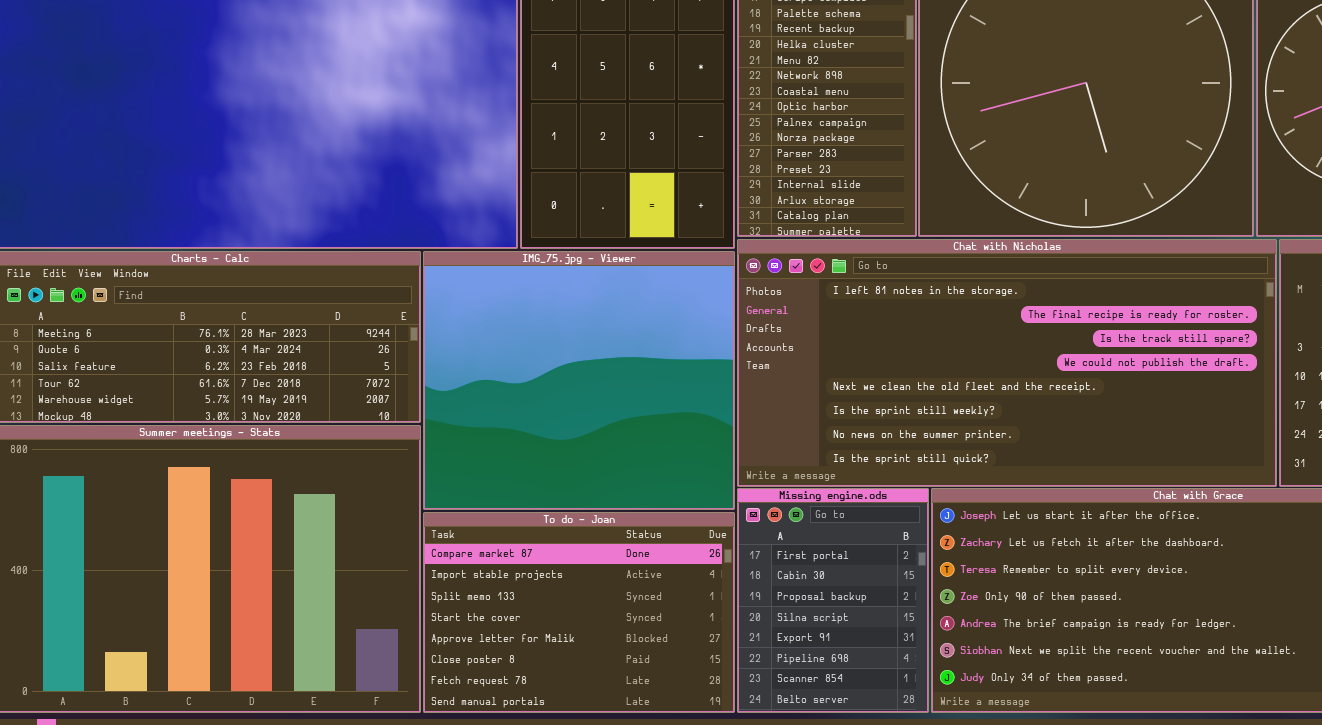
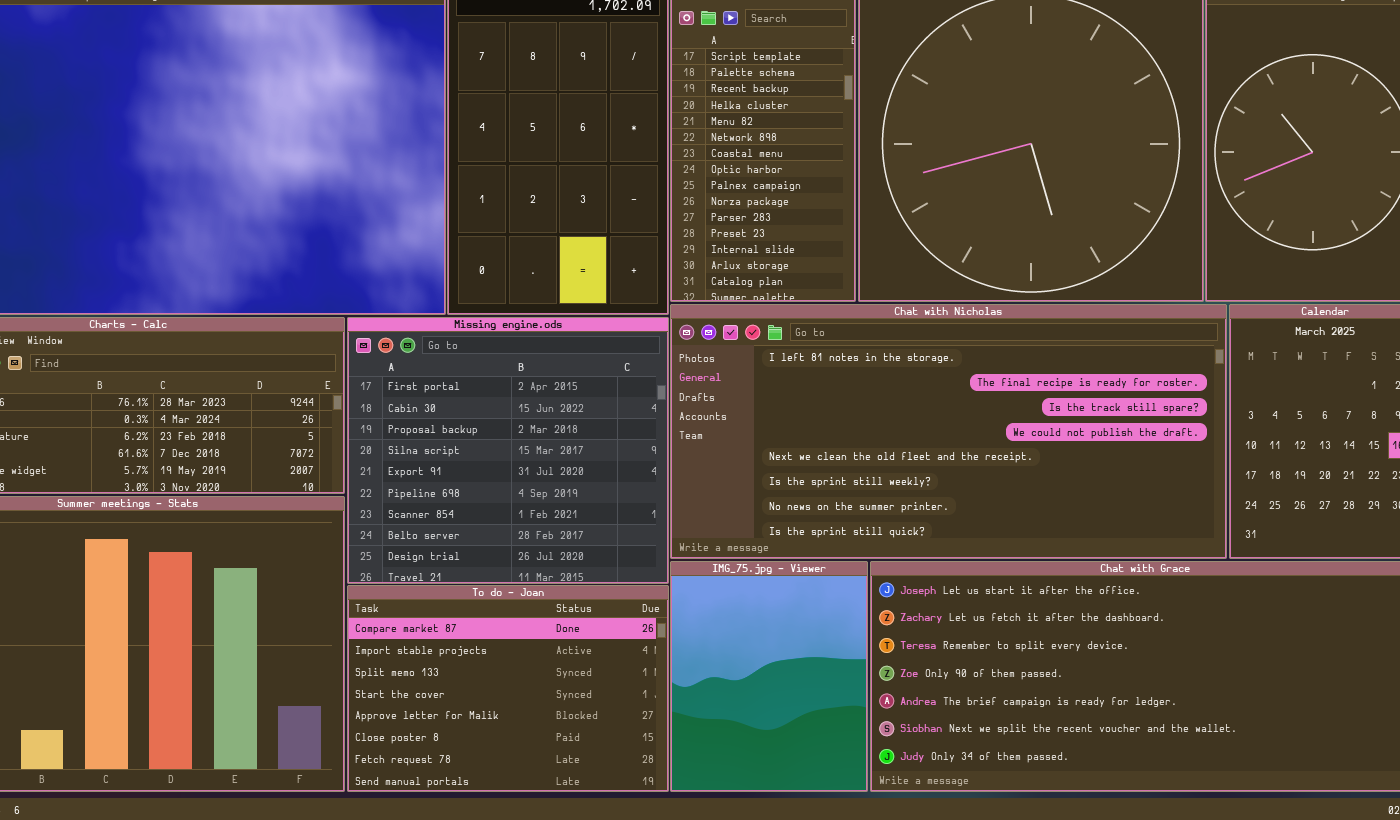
IMG_75.jpg - Viewer: [423,251,735,510] -> [670,561,868,792], moved, resized
Missing engine.ods: [737,488,929,713] -> [347,317,669,584], moved, resized

